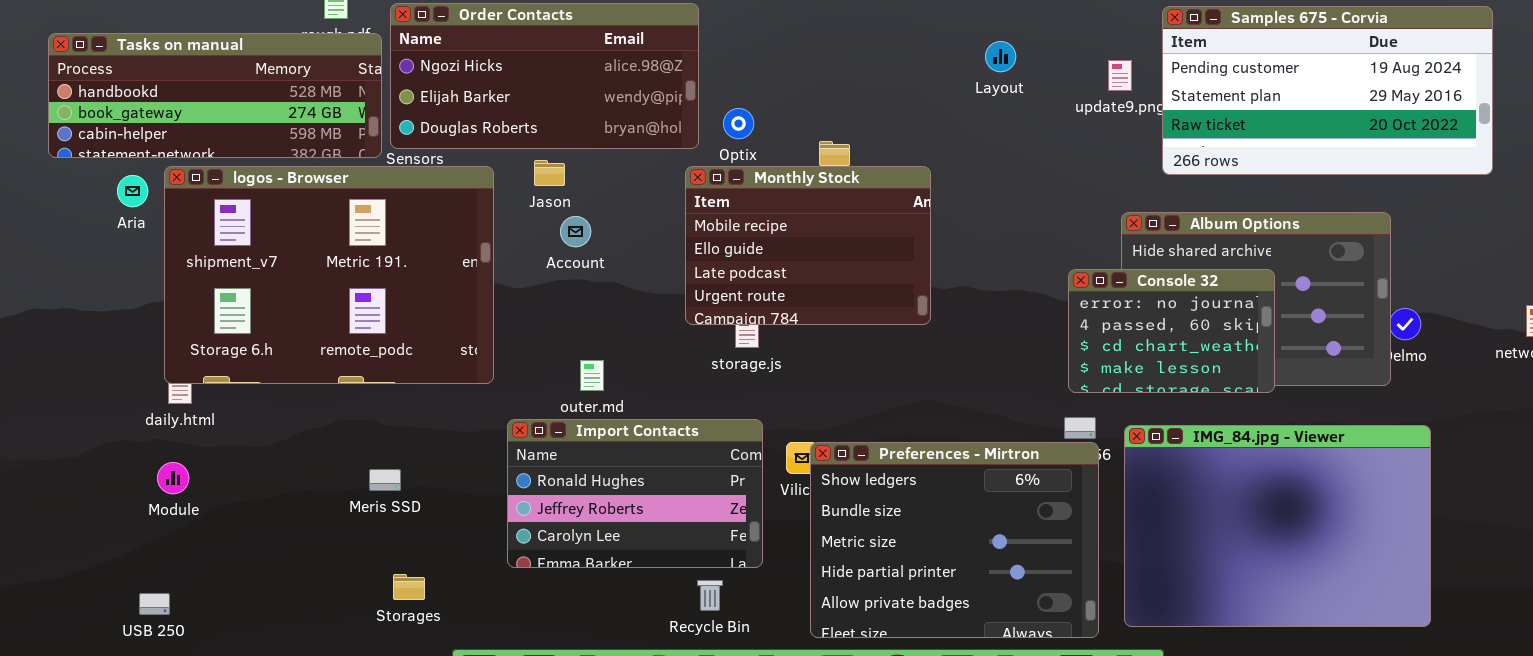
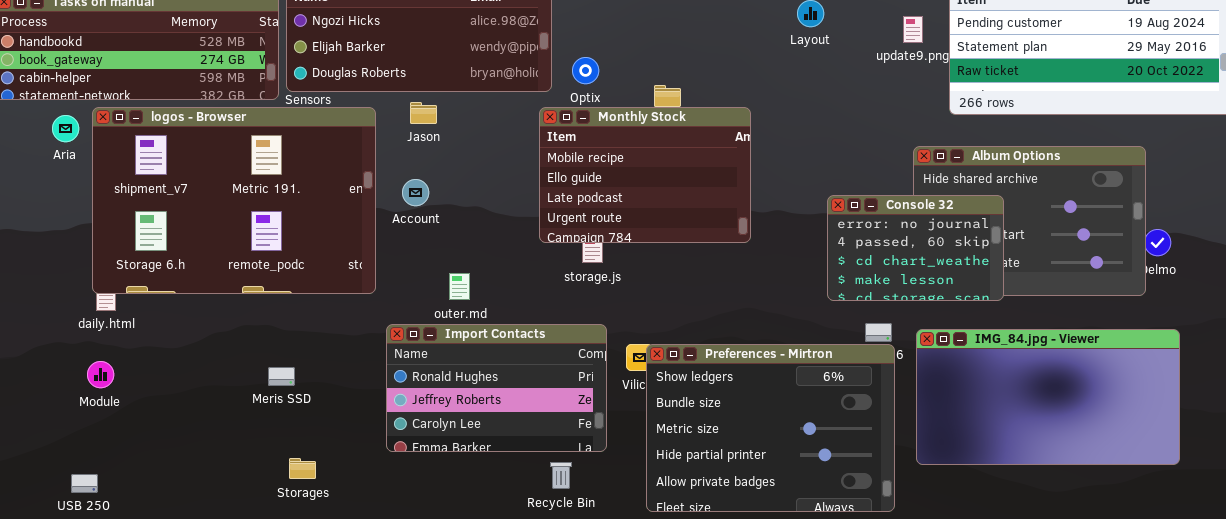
Account: [560,216,591,247] -> [402,179,429,206], moved
Console 32: [1068,269,1275,393] -> [827,195,1004,301], moved
IMG_84.jpg - Viewer: [1124,425,1431,627] -> [916,329,1180,465], resized

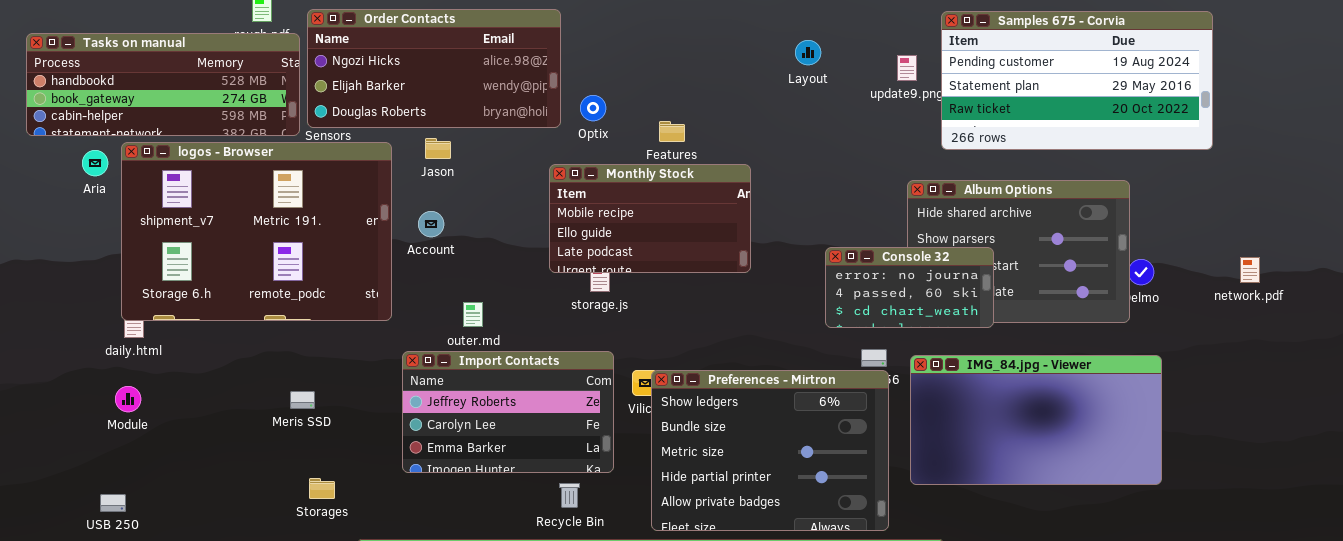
Monthly Stock: [539,107,751,243] -> [549,164,751,273], resized
Console 32: [827,195,1004,301] -> [825,247,994,328], resized
Import Contacts: [386,324,607,452] -> [402,351,614,473], scrolled down 1 row

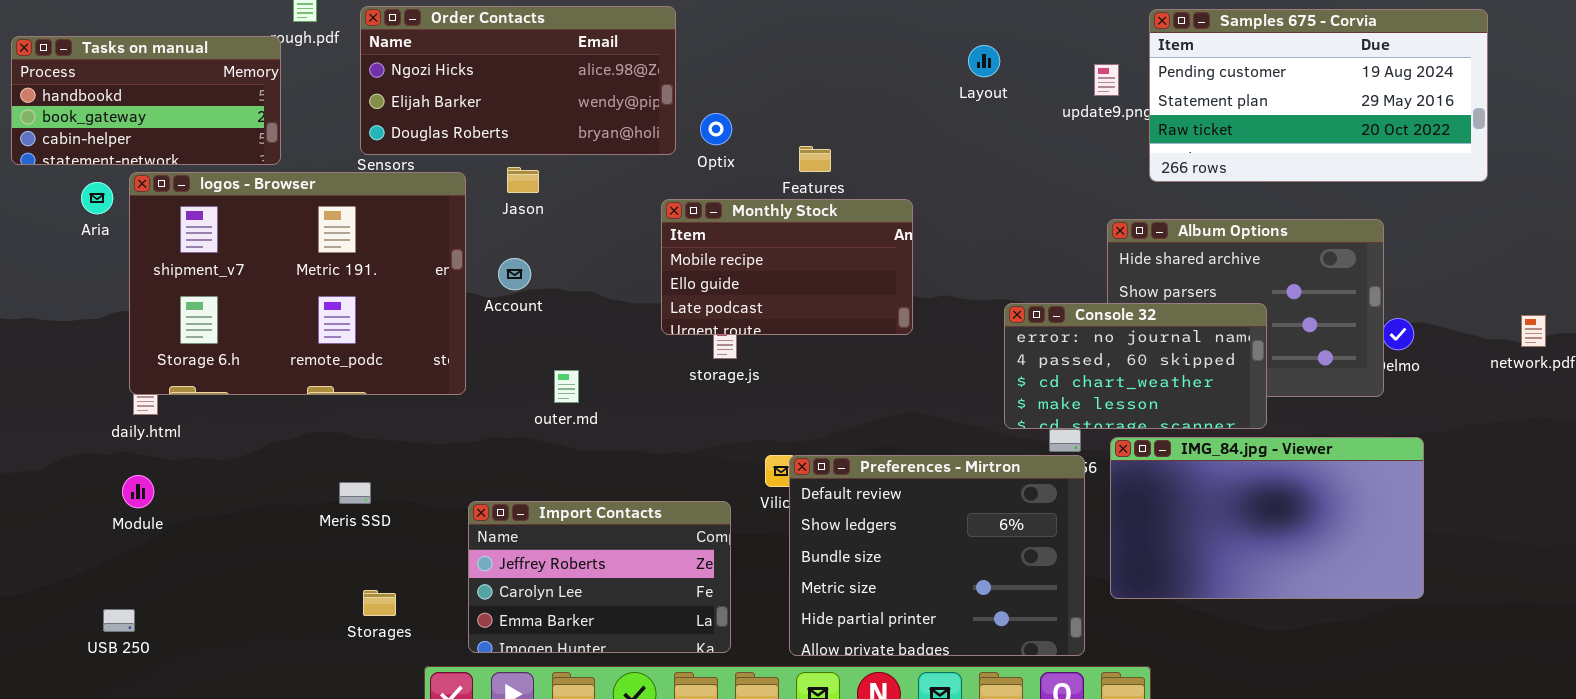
Tasks on manual: [26,33,300,136] -> [11,36,281,165], resized
Console 32: [825,247,994,328] -> [1004,303,1267,429], resized
Import Contacts: [402,351,614,473] -> [468,501,731,653], moved
Preferences - Mirtron: [651,370,889,531] -> [789,455,1085,656], scrolled up 1 row

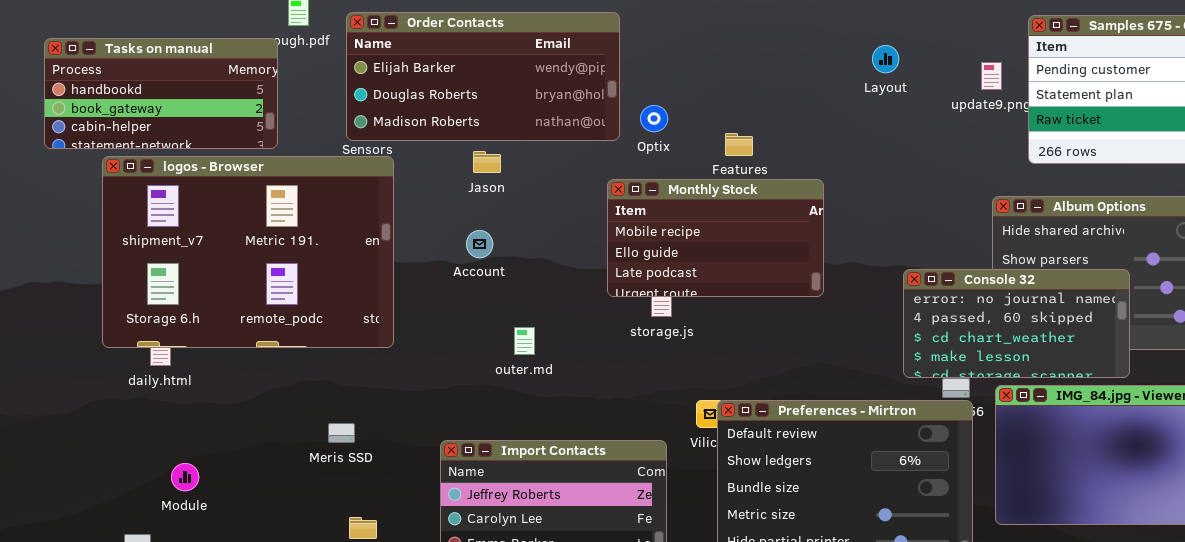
Order Contacts: [360,6,676,155] -> [346,12,620,141], scrolled down 1 row
logos - Browser: [129,172,466,395] -> [102,156,394,348], moved
Module: [122,475,154,508] -> [171,463,199,491], moved

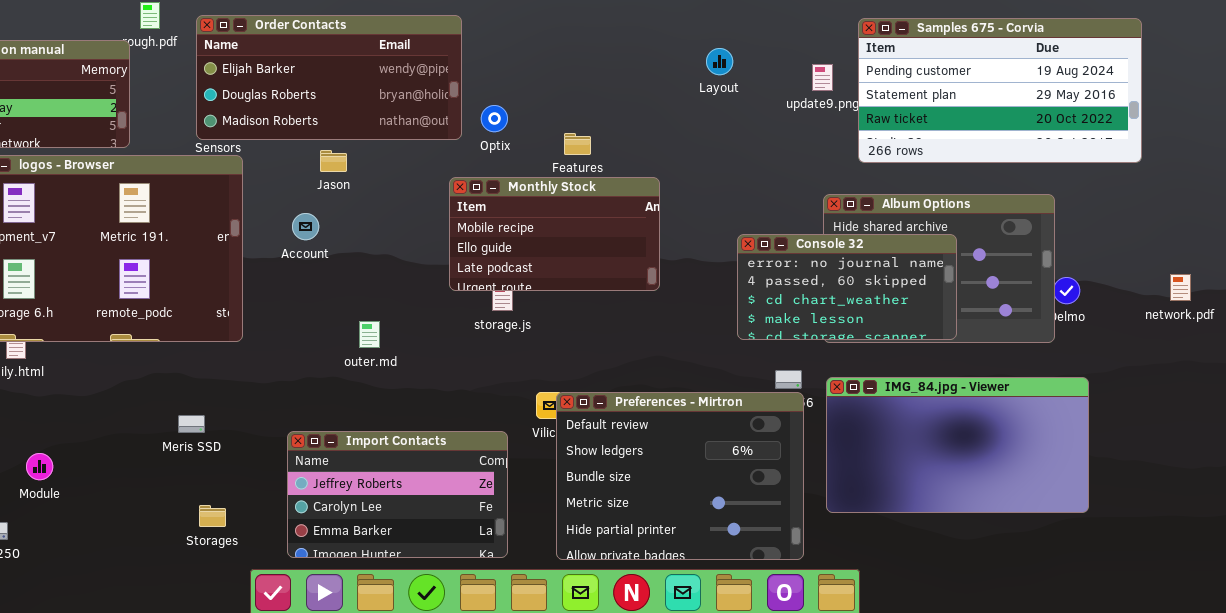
Account: [466,230,493,258] -> [292,213,319,240], moved
Console 32: [903,269,1130,378] -> [737,234,957,340], moved

